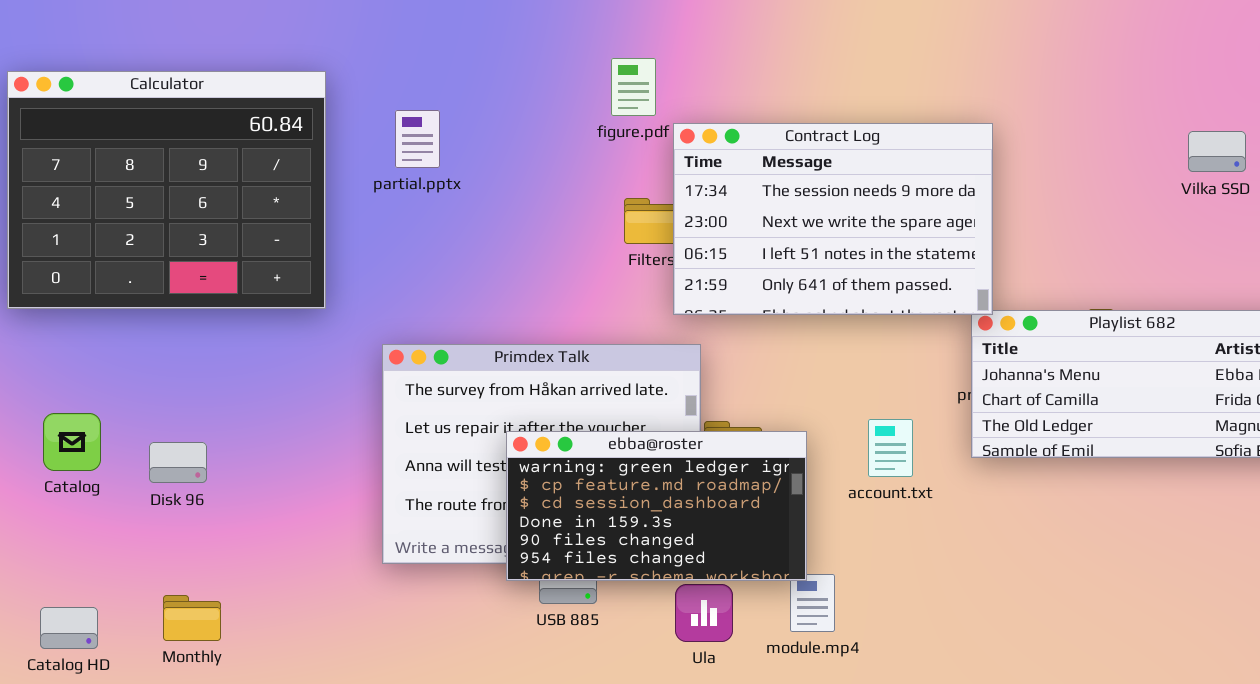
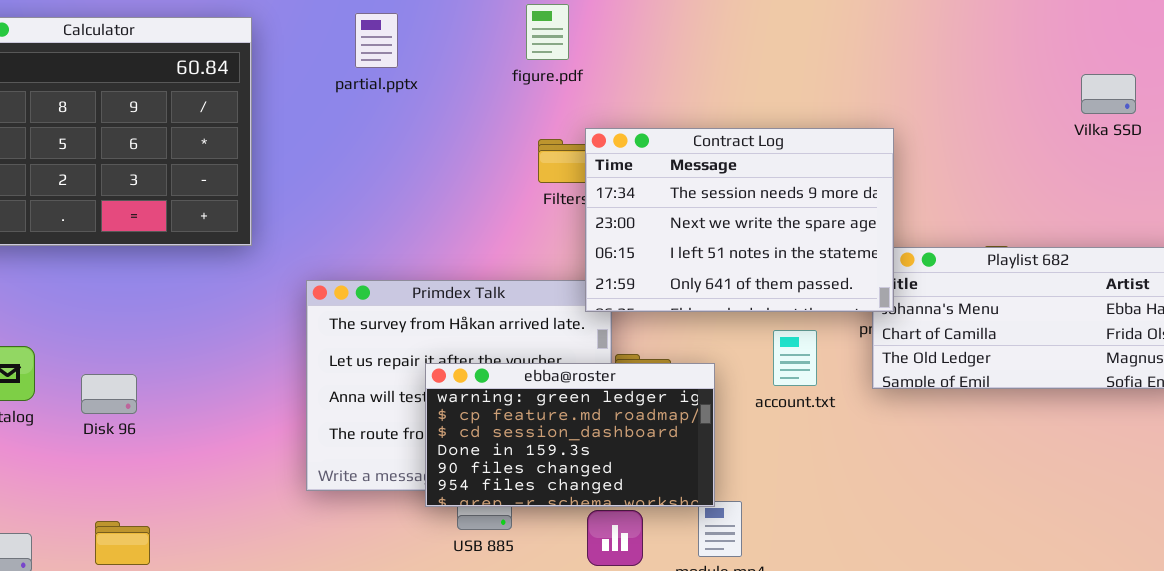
partial.pptx: [395,110,440,168] -> [355,13,398,68], moved
Contract Log: [673,123,993,315] -> [585,128,894,312], moved
account.txt: [868,419,913,477] -> [773,330,817,386], moved

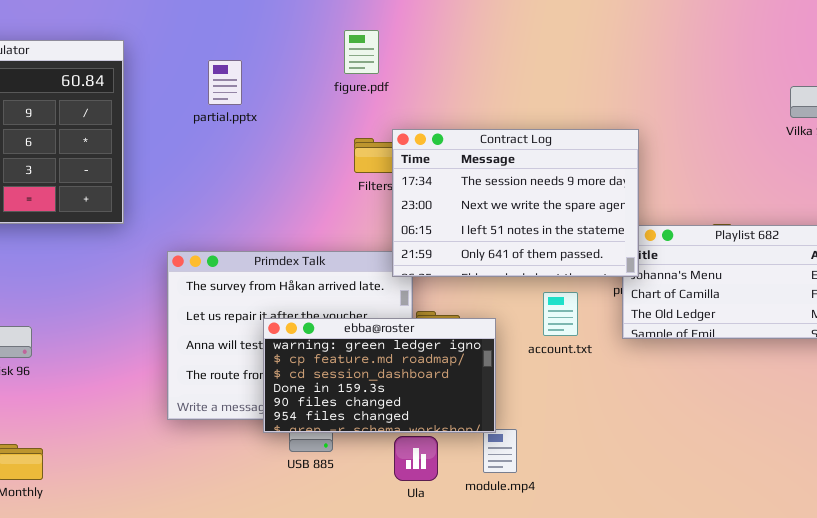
partial.pptx: [355,13,398,68] -> [208,60,242,105], moved

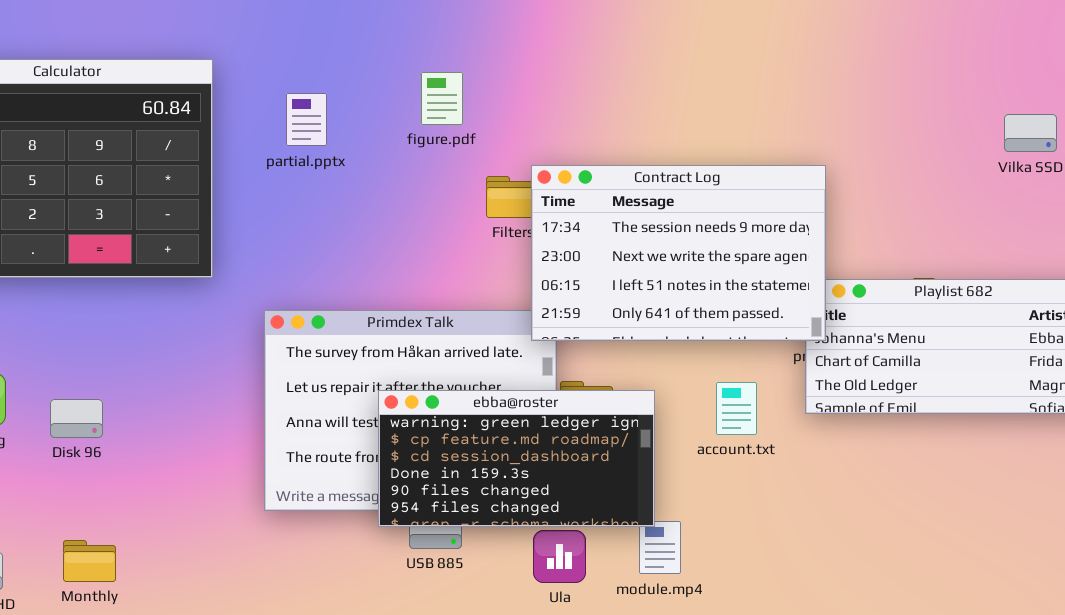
figure.pdf: [344,30,379,74] -> [421,72,463,125], moved
partial.pptx: [208,60,242,105] -> [286,93,327,146], moved
account.txt: [543,292,578,336] -> [716,382,757,435], moved

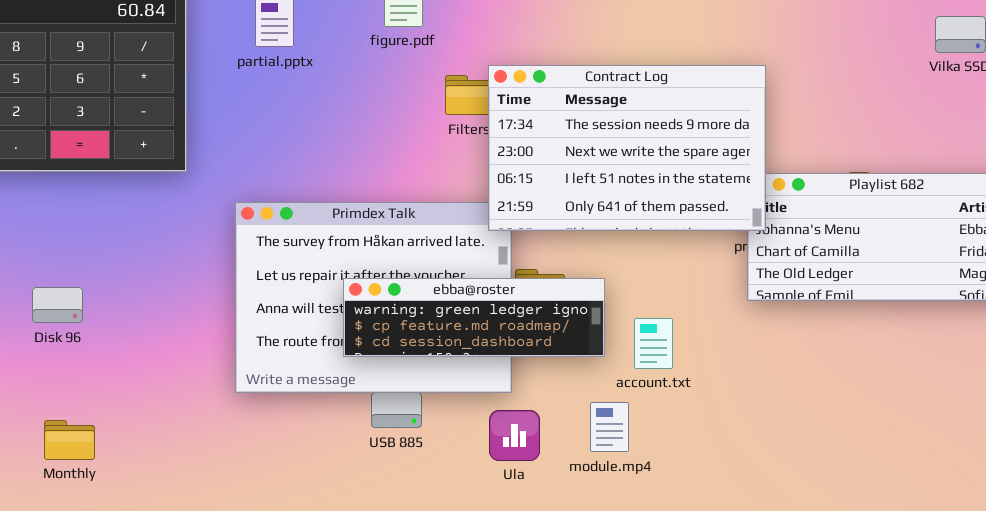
account.txt: [716,382,757,435] -> [634,318,673,369], moved
ebba@roster: [378,390,655,527] -> [343,278,605,357], resized

